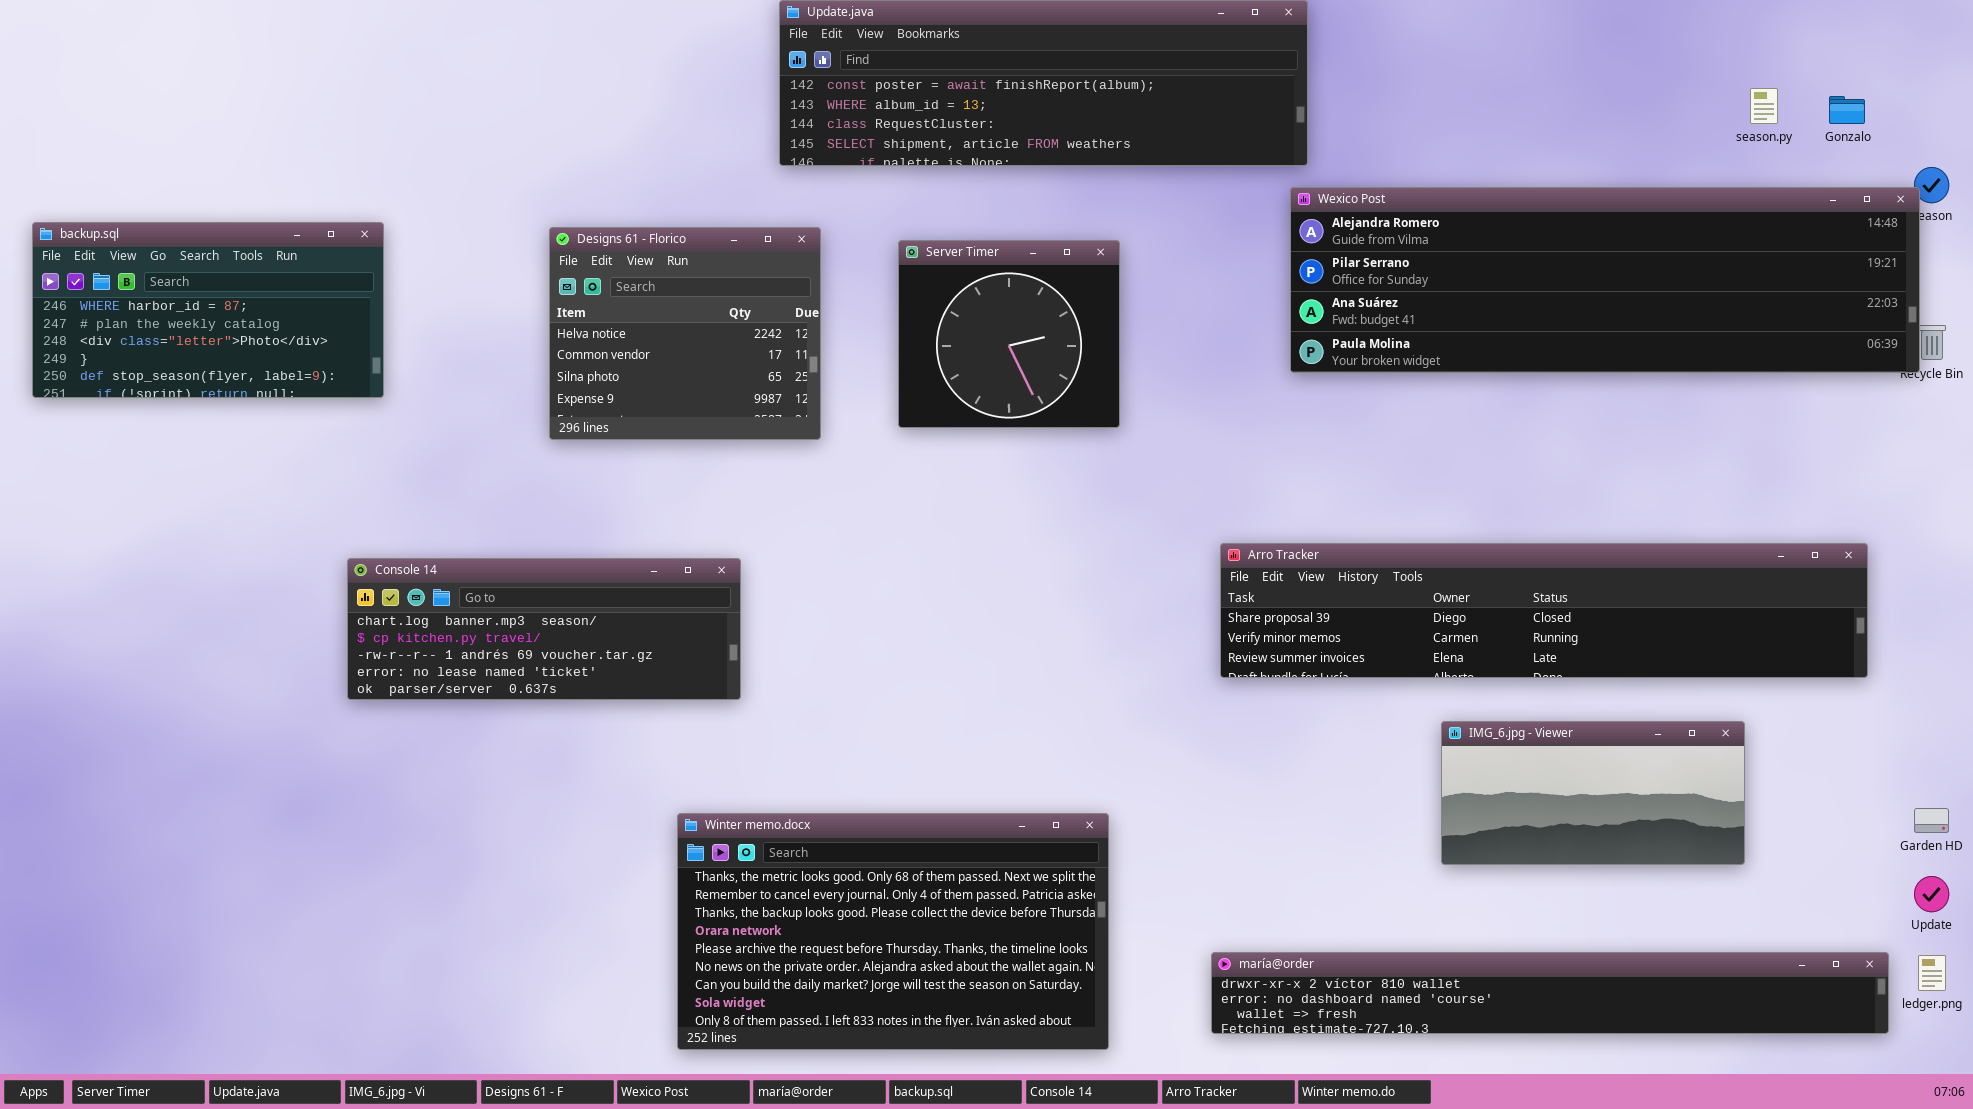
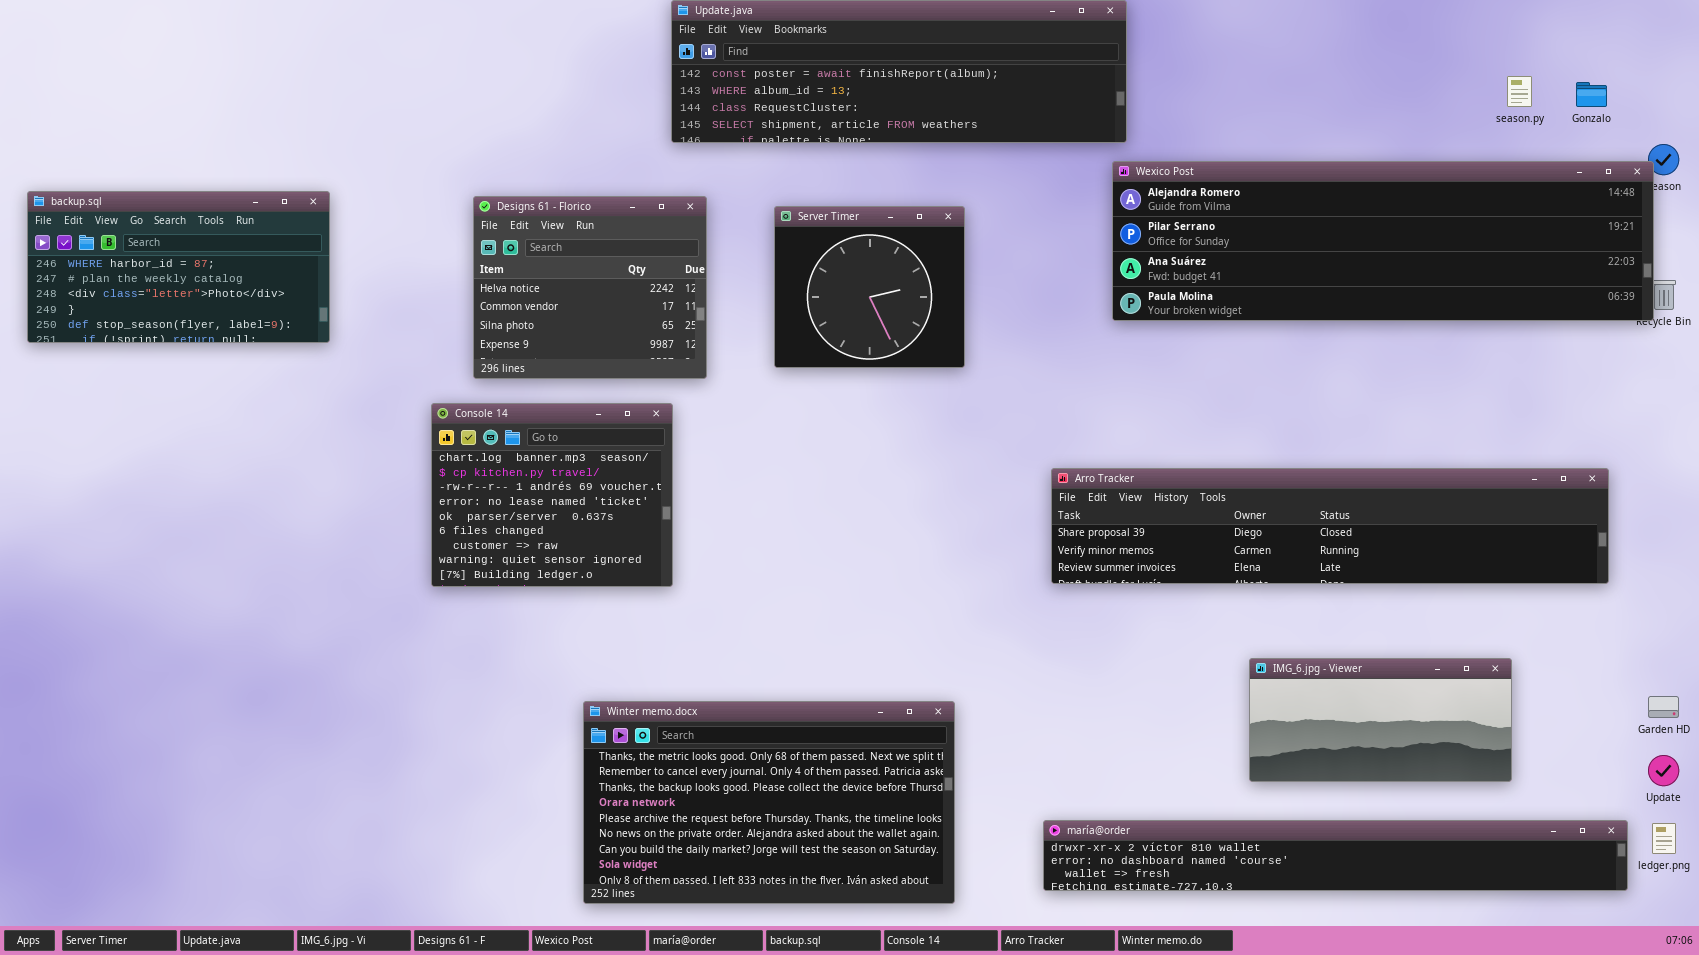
Console 14: [347,558,741,700] -> [431,403,673,587], moved, resized
IMG_6.jpg - Viewer: [1441,721,1745,865] -> [1249,658,1512,782], moved

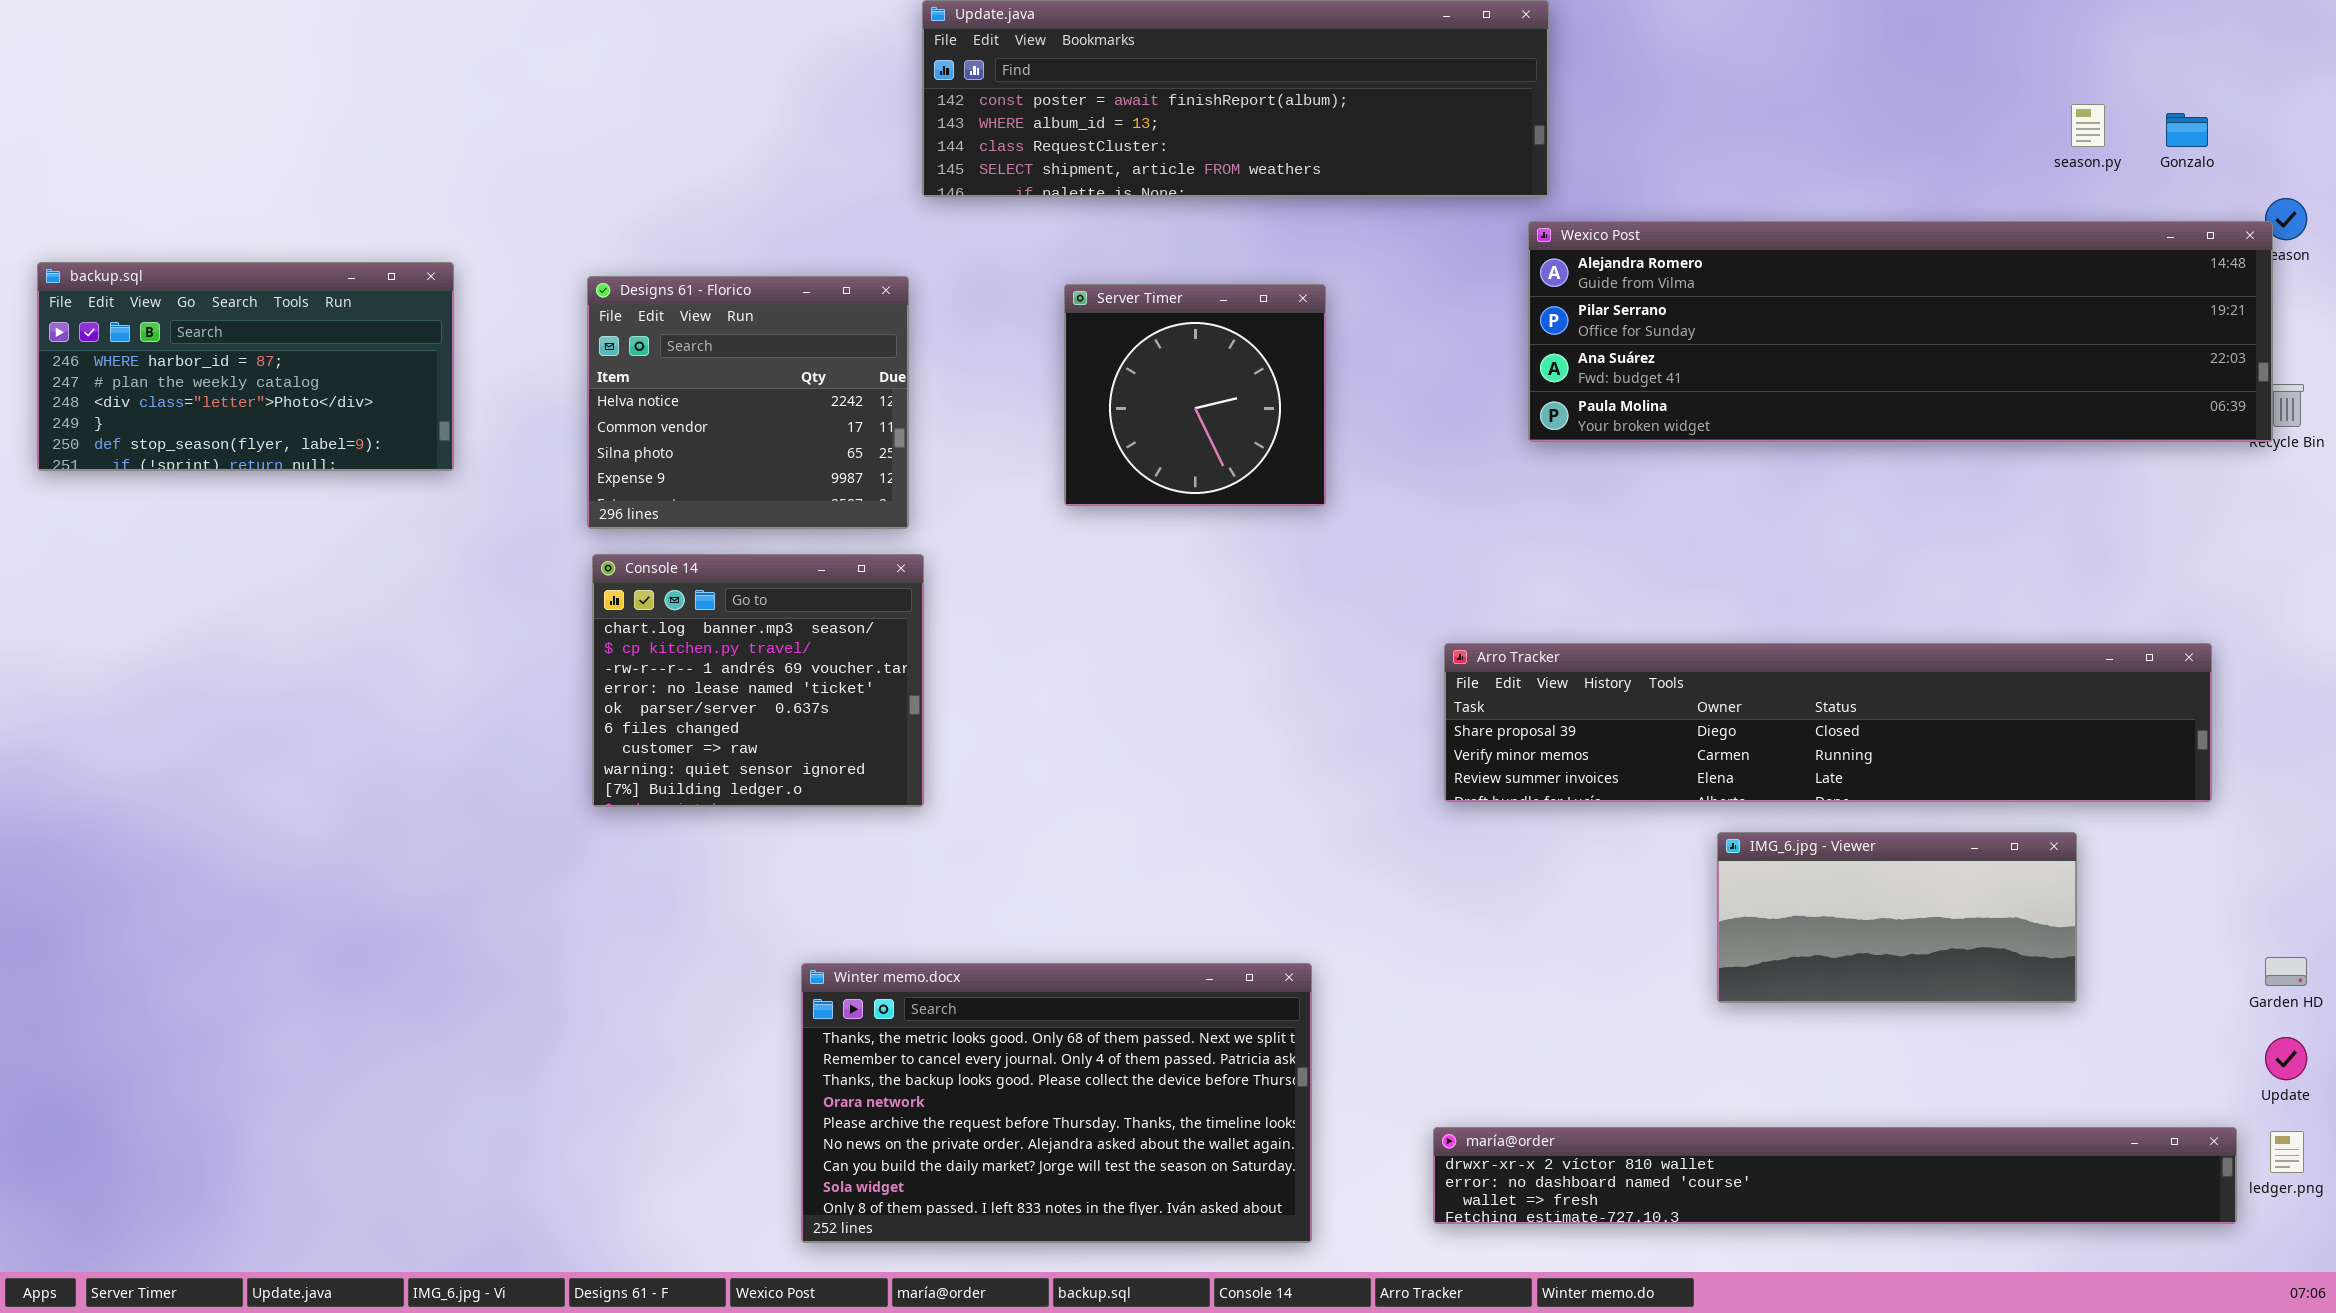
Designs 61 - Florico: [473,196,707,379] -> [587,276,909,529], moved
IMG_6.jpg - Viewer: [1249,658,1512,782] -> [1717,832,2077,1003], moved

